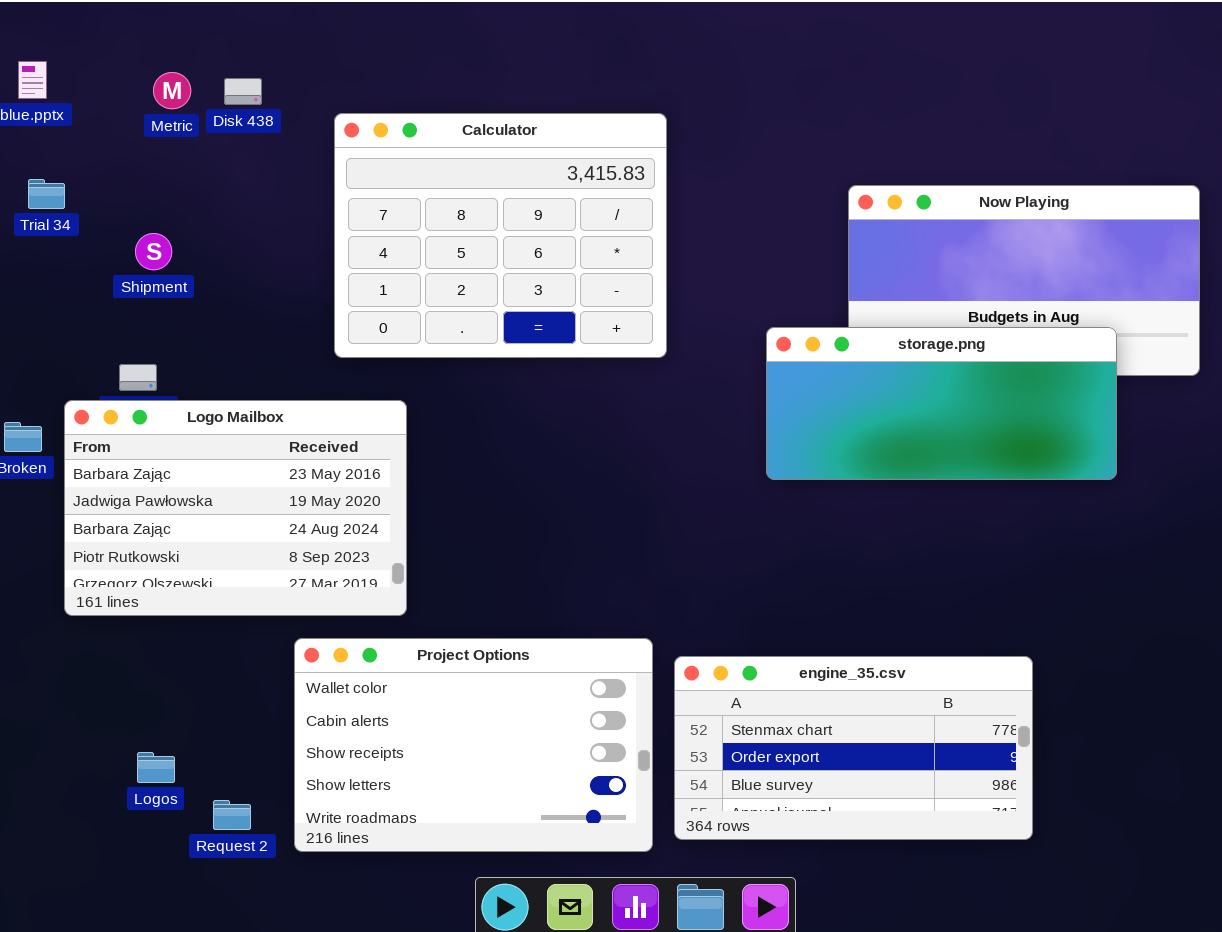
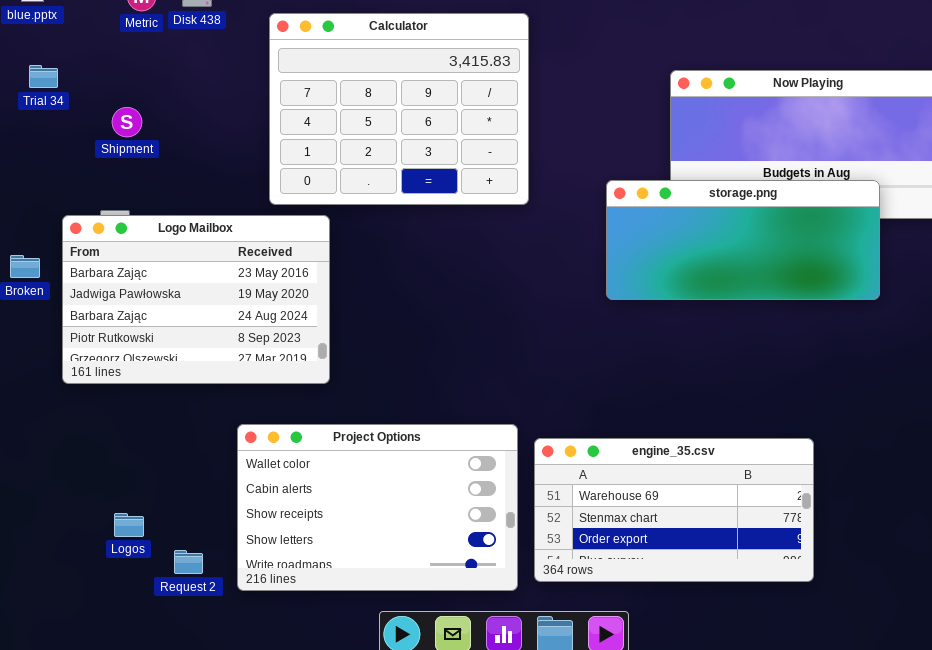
Logo Mailbox: [64,400,407,616] -> [62,215,330,384], moved
engine_35.csv: [674,656,1033,840] -> [534,438,814,582], scrolled up 1 row

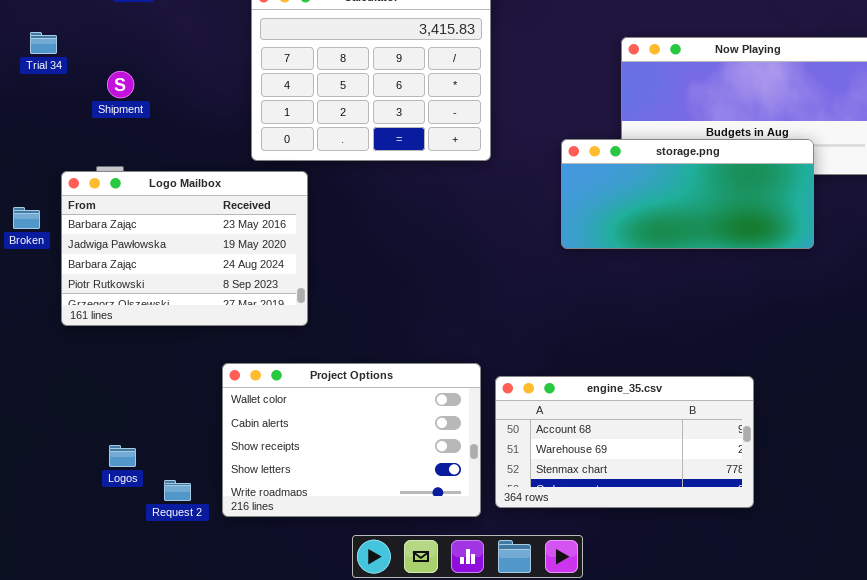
engine_35.csv: [534,438,814,582] -> [495,376,754,508], scrolled up 1 row

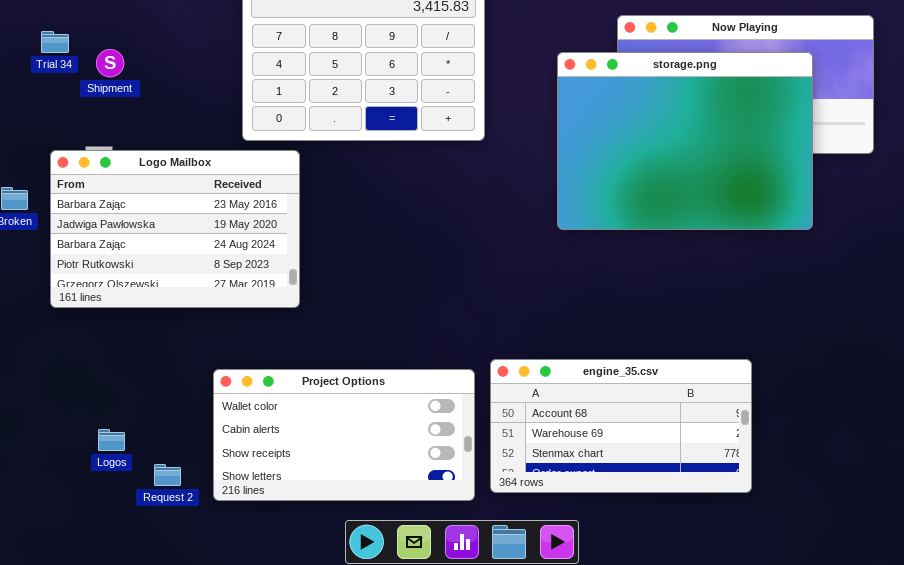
Trial 34: [30,32,57,54] -> [41,31,69,53], moved
storage.png: [561,139,814,249] -> [557,52,813,230], resized
Project Options: [222,363,481,517] -> [213,369,475,501], resized

